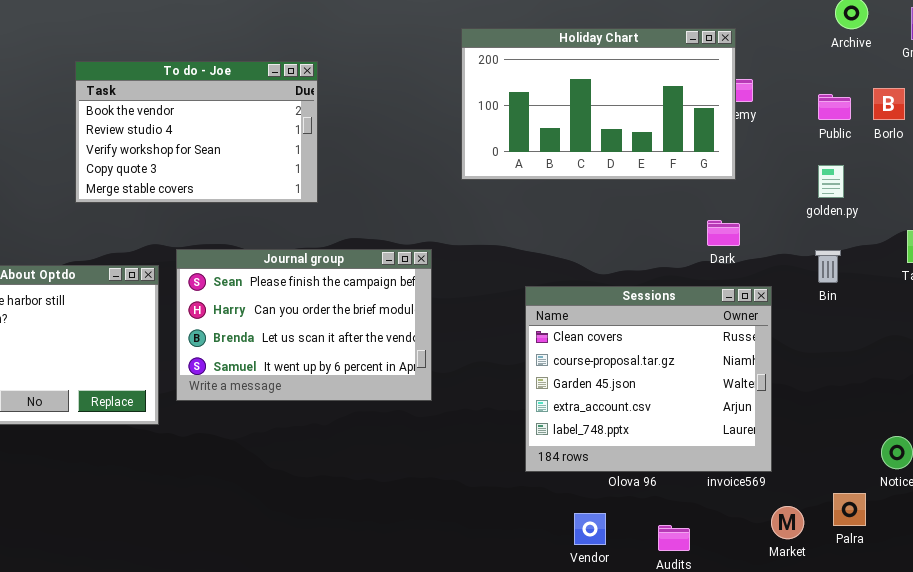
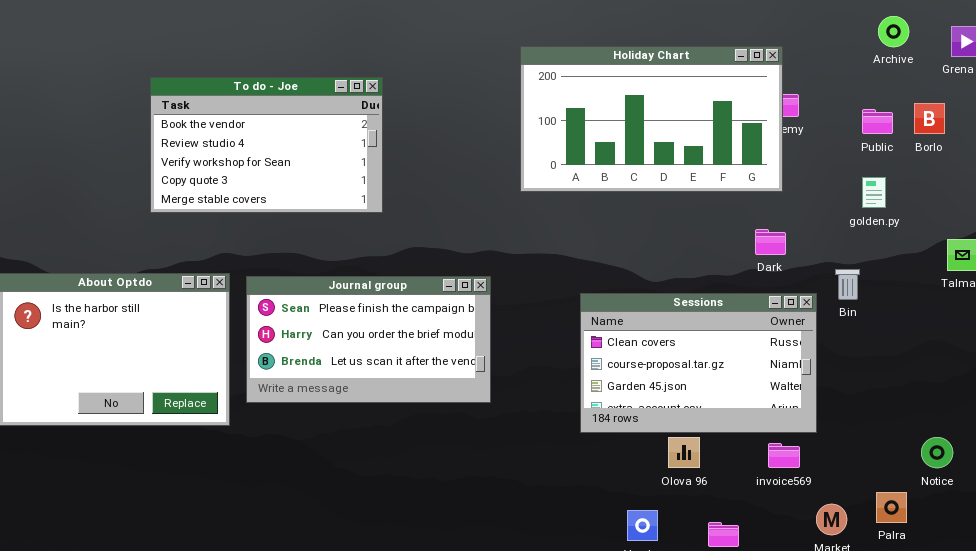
Journal group: [176,249,432,401] -> [246,276,491,403], resized
Bin: [815,250,841,283] -> [835,269,860,300], moved
Sessions: [525,286,772,472] -> [580,293,817,433], resized

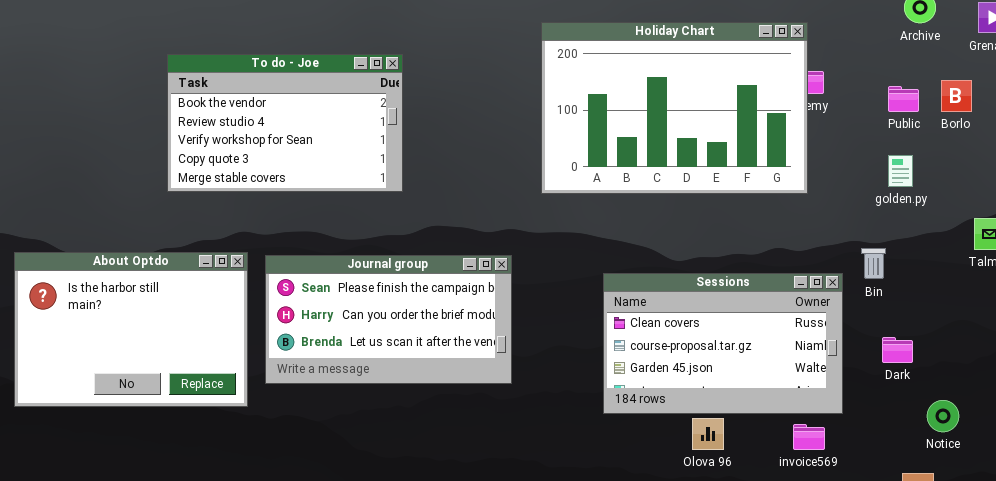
Holiday Chart: [520,46,783,192] -> [541,22,808,194], resized
Dark: [755,229,786,255] -> [882,337,913,363], moved
Notice: [921,437,953,468] -> [927,400,959,432], moved

